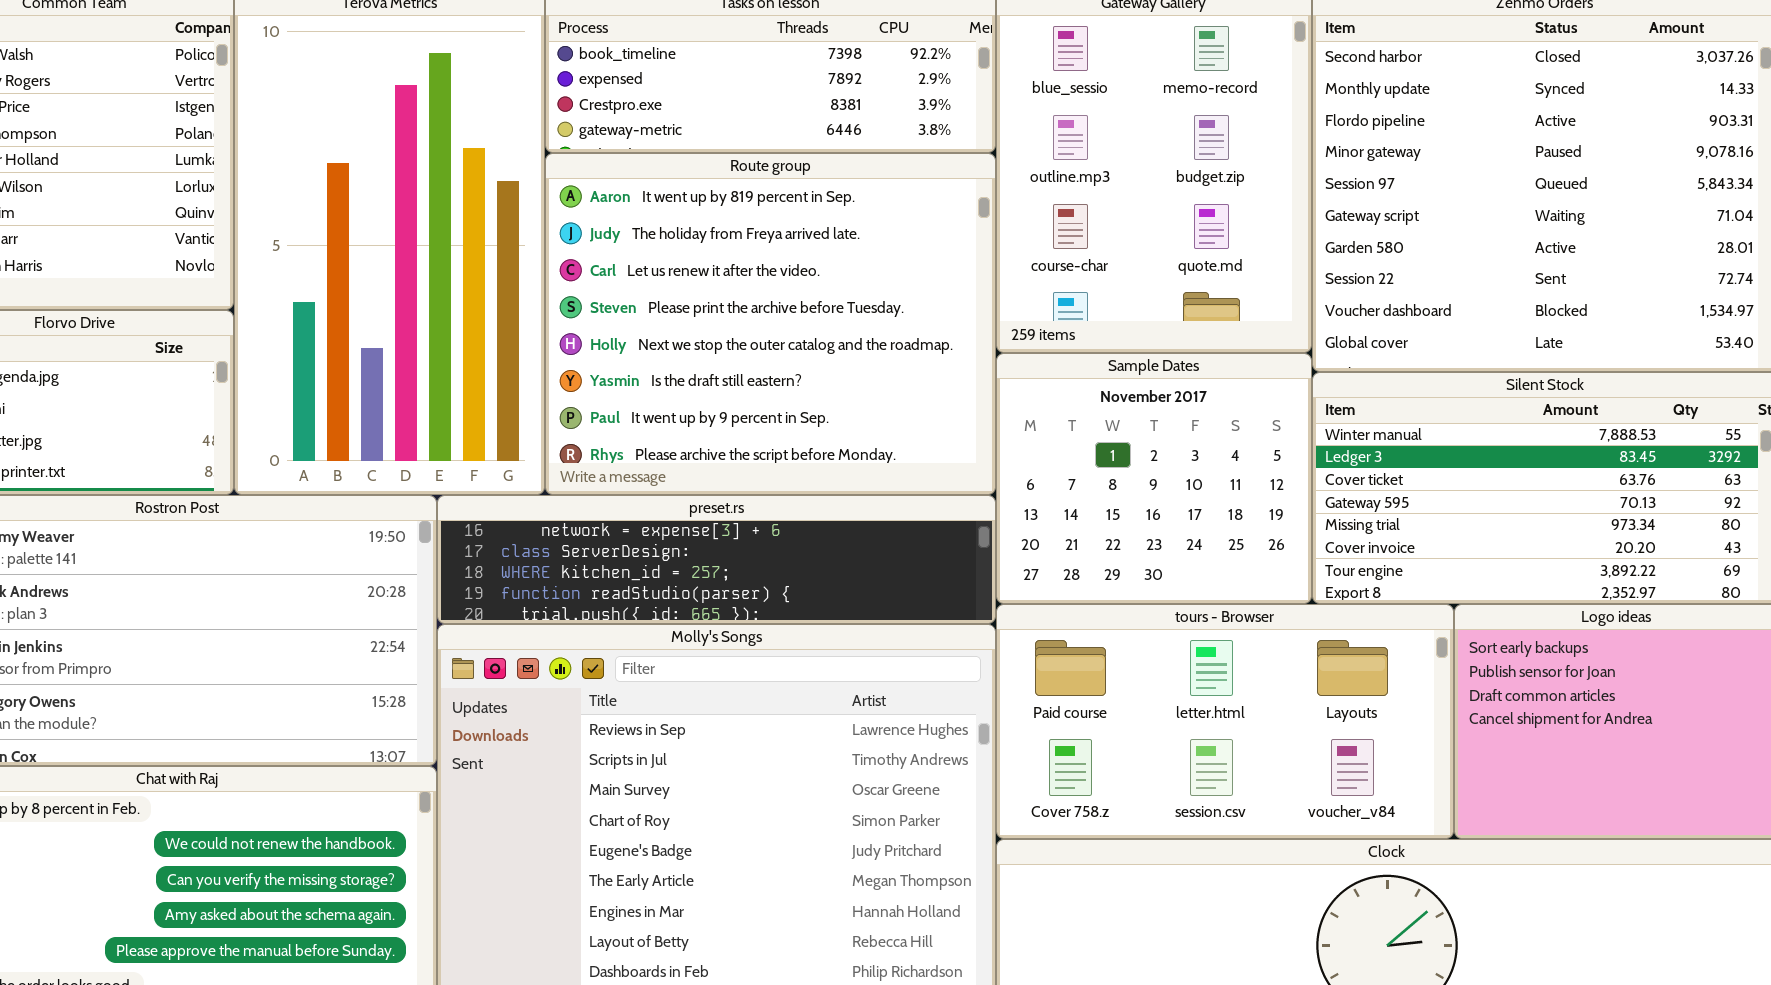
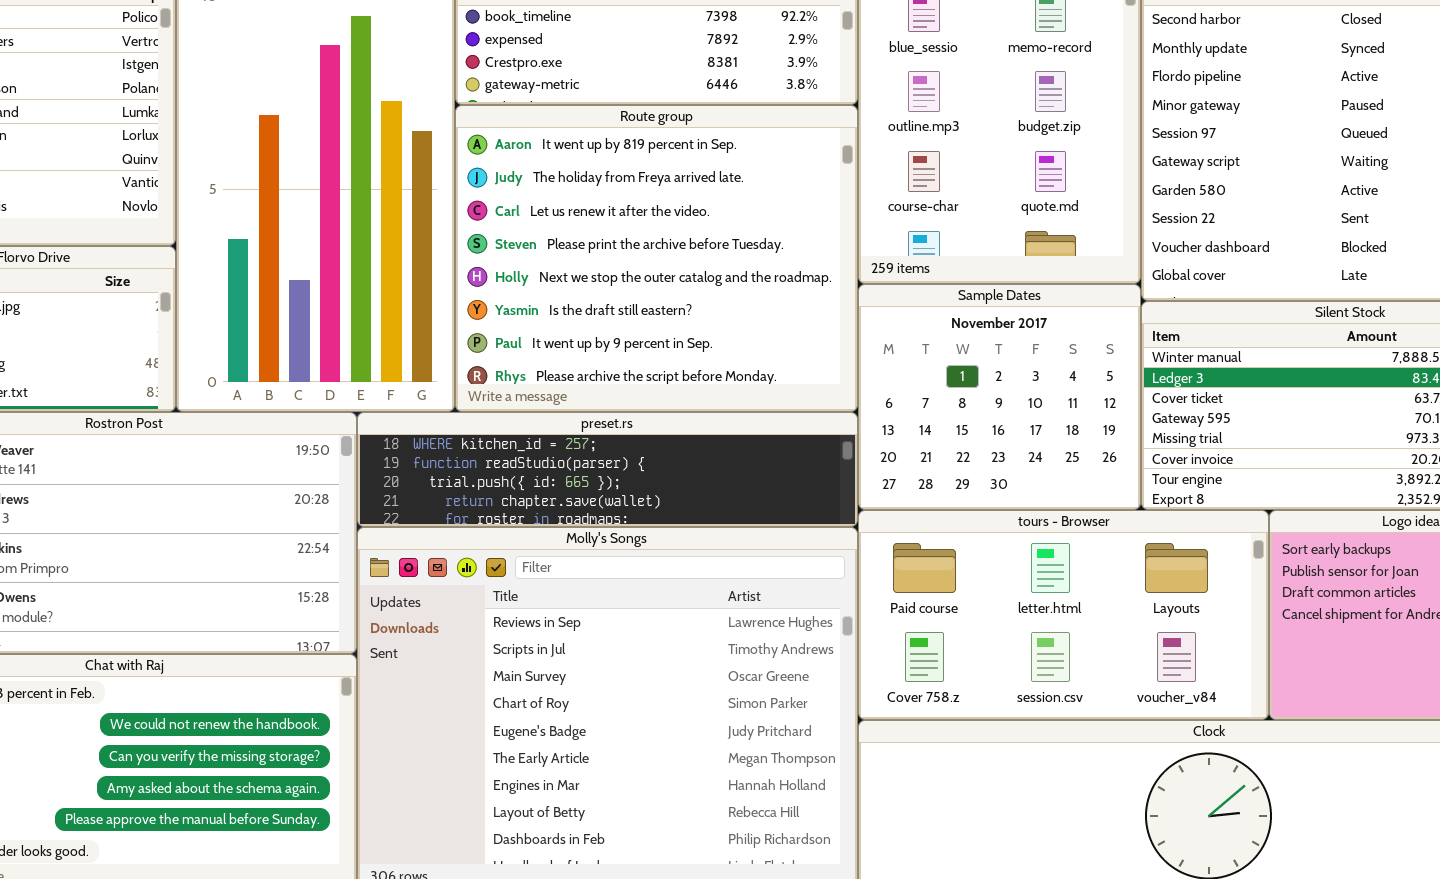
preset.rs: [437,495,996,624] -> [357,412,858,527], scrolled down 2 rows

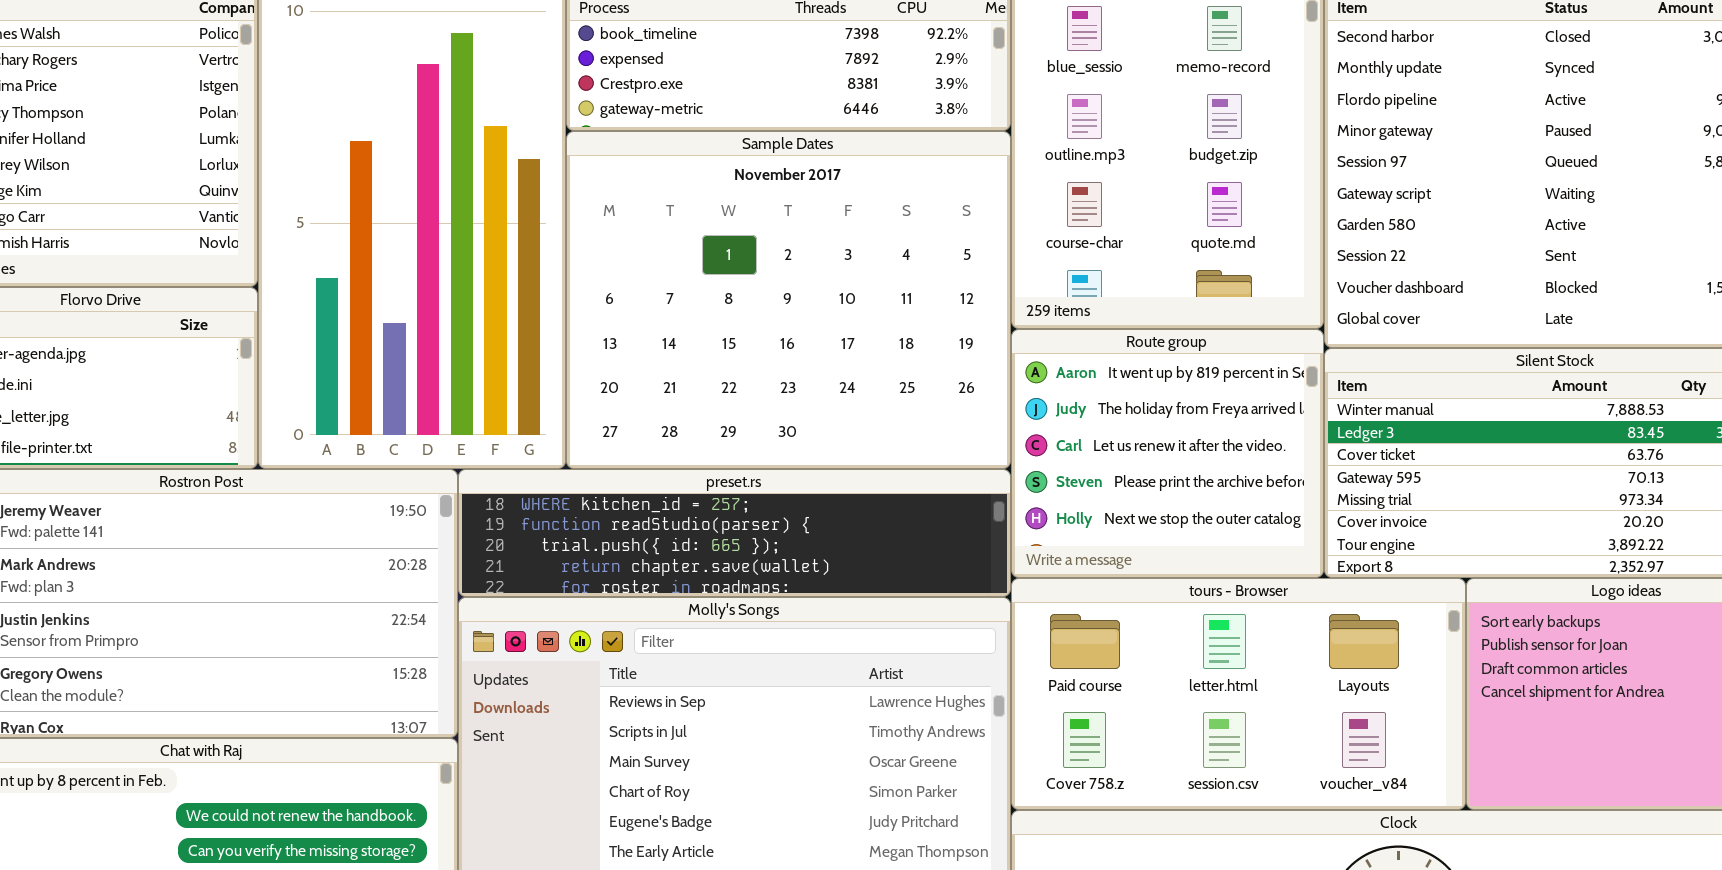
Route group: [455,105,858,412] -> [1011,329,1324,578], moved, resized
Sample Dates: [858,284,1141,510] -> [566,131,1011,469], moved, resized

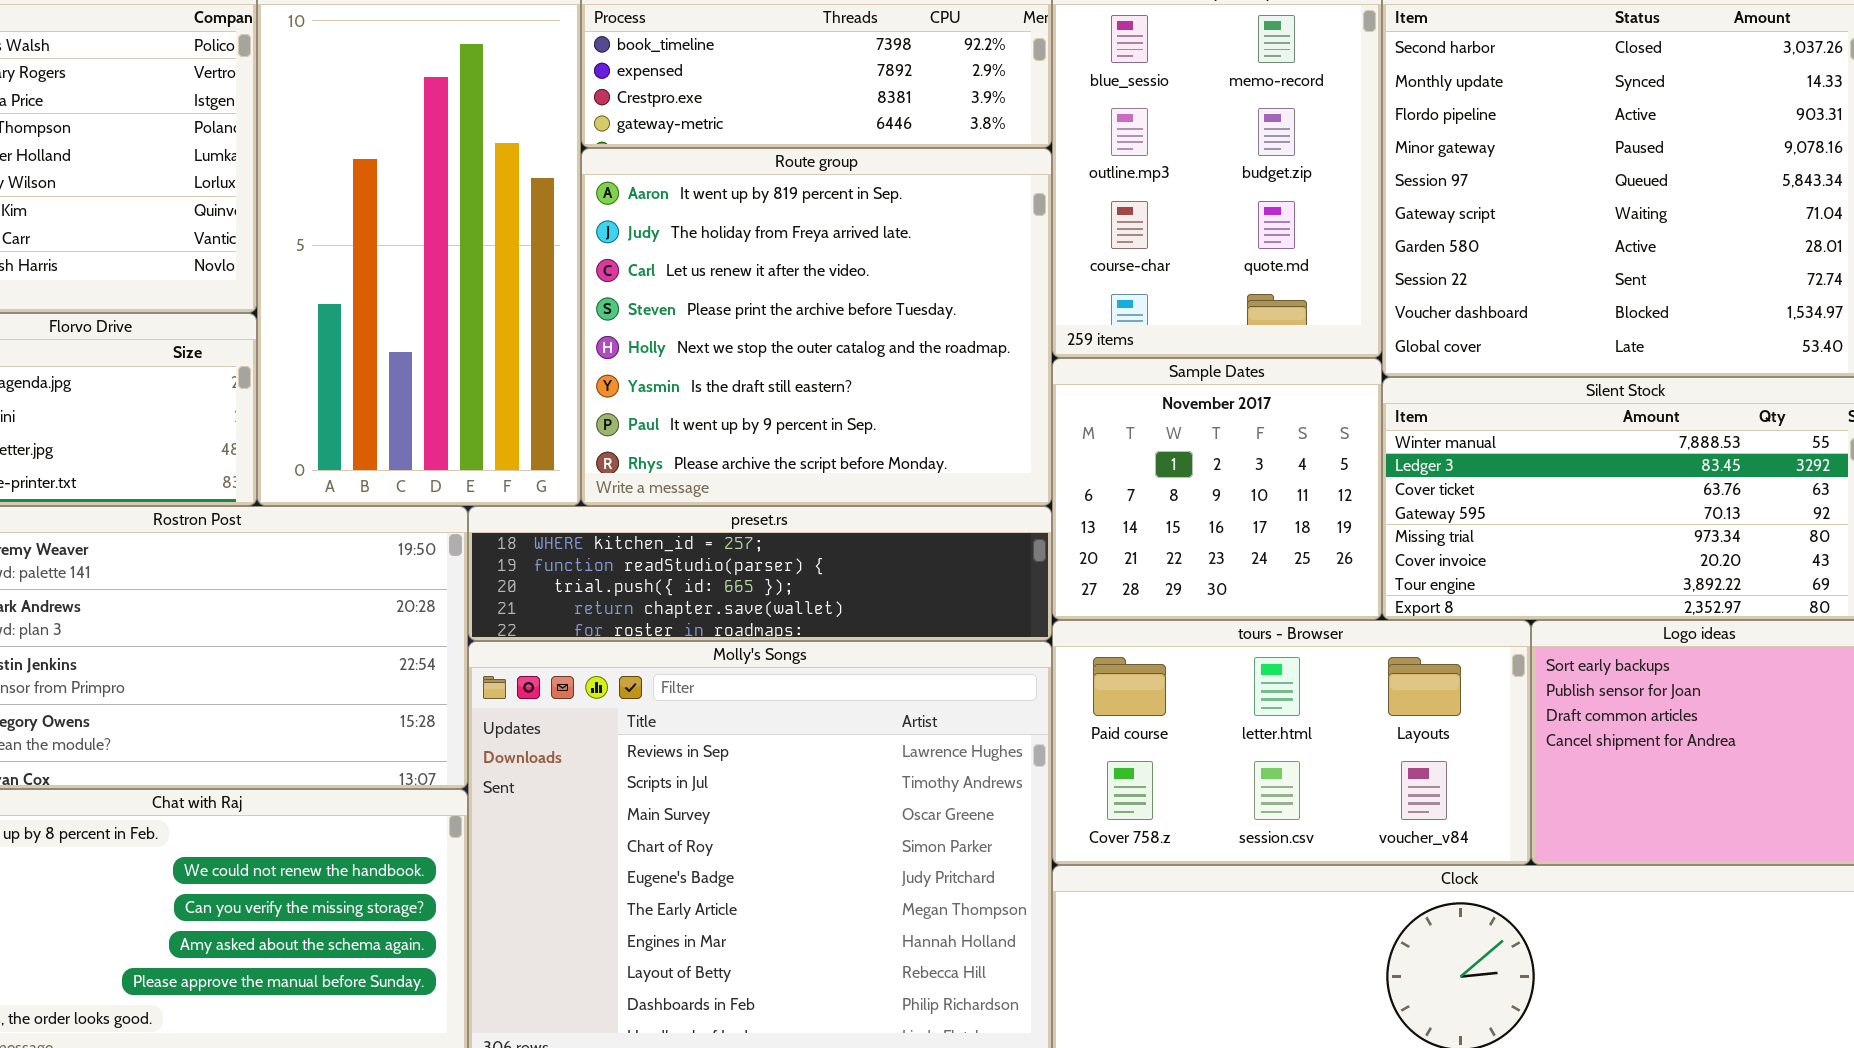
Sample Dates: [566,131,1011,469] -> [1052,358,1382,620], moved, resized
Route group: [1011,329,1324,578] -> [581,148,1052,506], moved, resized

